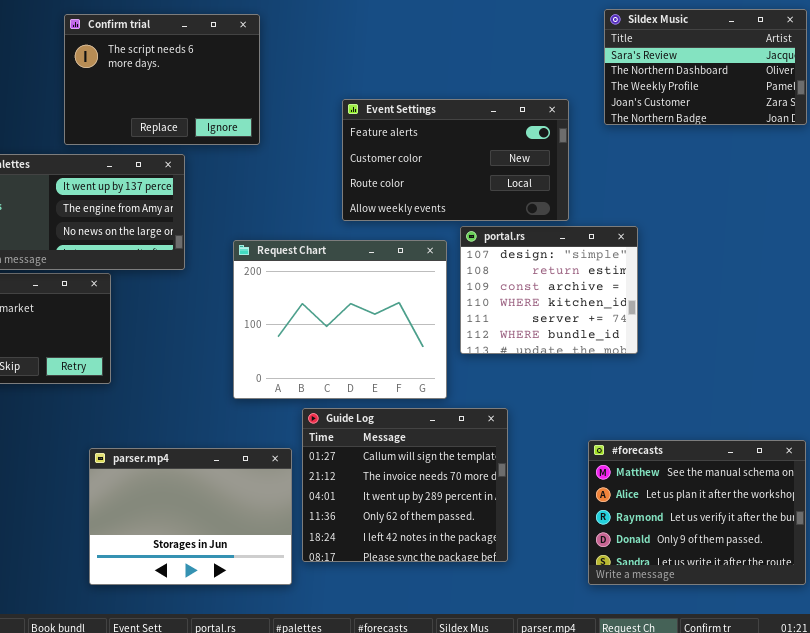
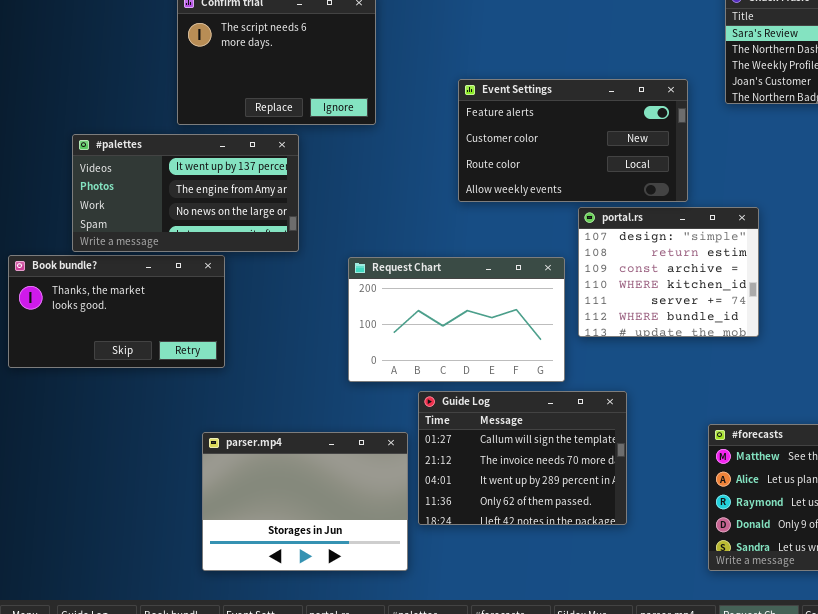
Request Chart: [233,240,447,399] -> [348,257,565,382], resized
Guide Log: [302,408,508,562] -> [418,391,627,525], resized

